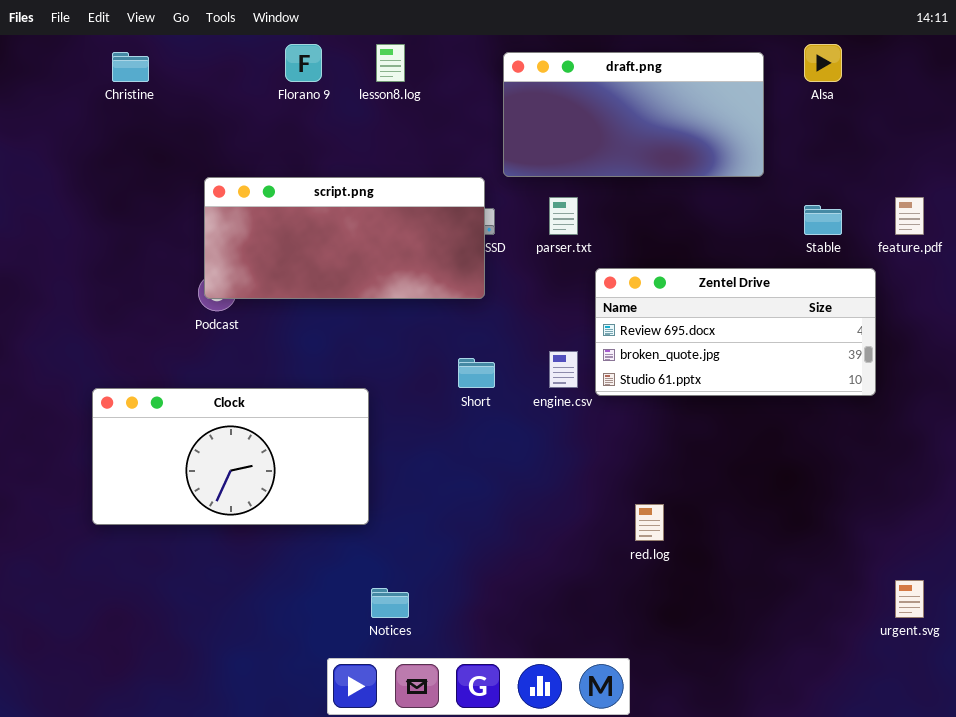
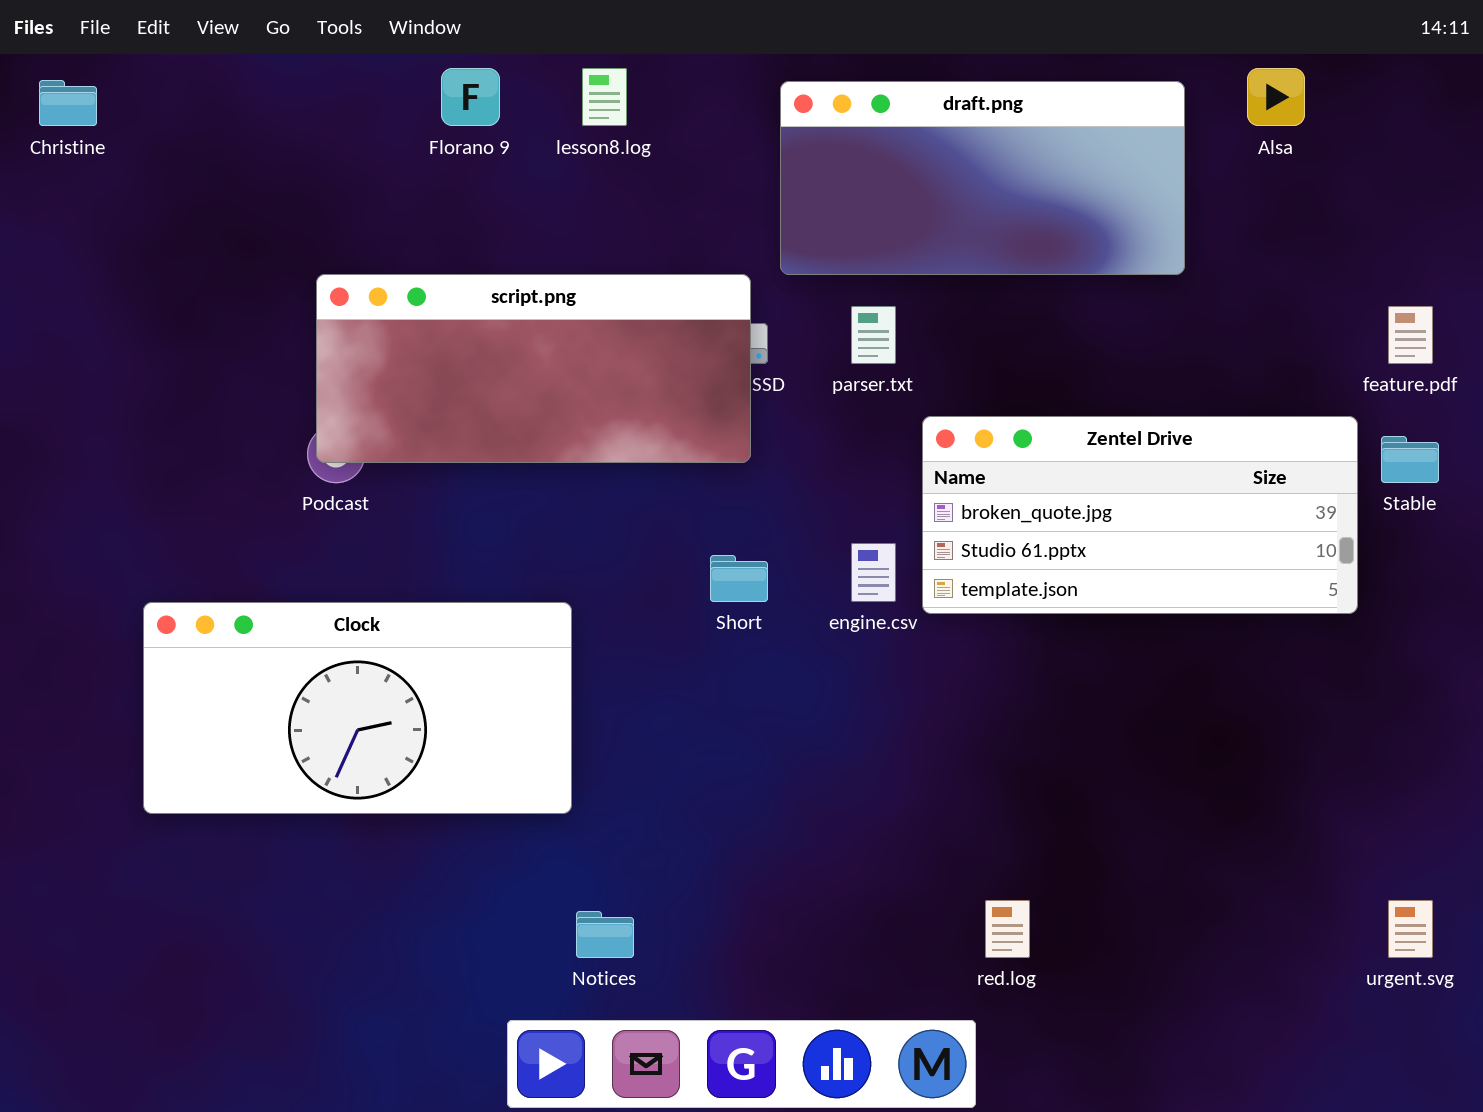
Christine: [112,52,149,82] -> [39,80,97,126], moved
Stable: [804,205,842,235] -> [1381,436,1439,483], moved
Zentel Drive: [595,268,876,396] -> [922,416,1358,614], scrolled down 1 row
red.log: [635,504,664,541] -> [985,900,1030,958], moved

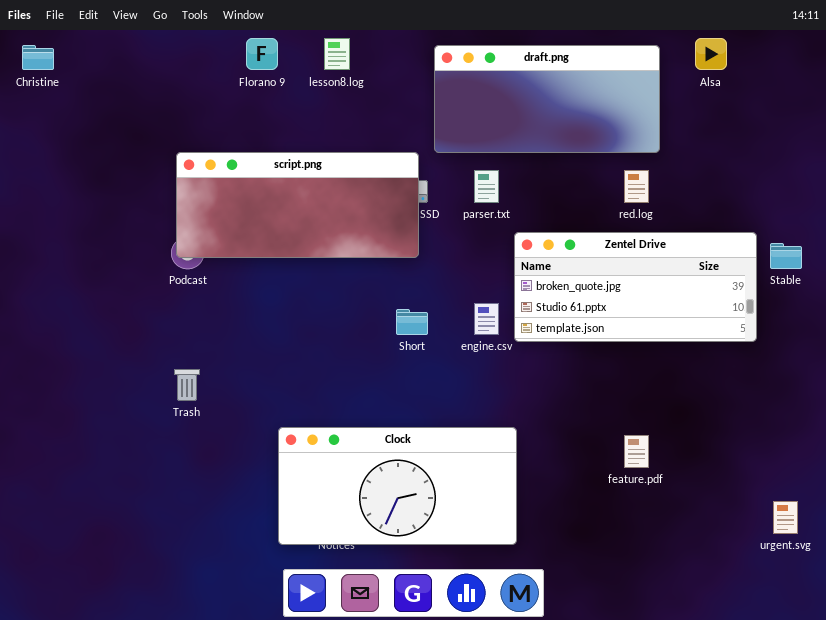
feature.pdf: [1388,306,1433,364] -> [624,435,649,468], moved
Clock: [143,602,572,814] -> [278,427,517,545], moved
red.log: [985,900,1030,958] -> [624,170,649,203], moved

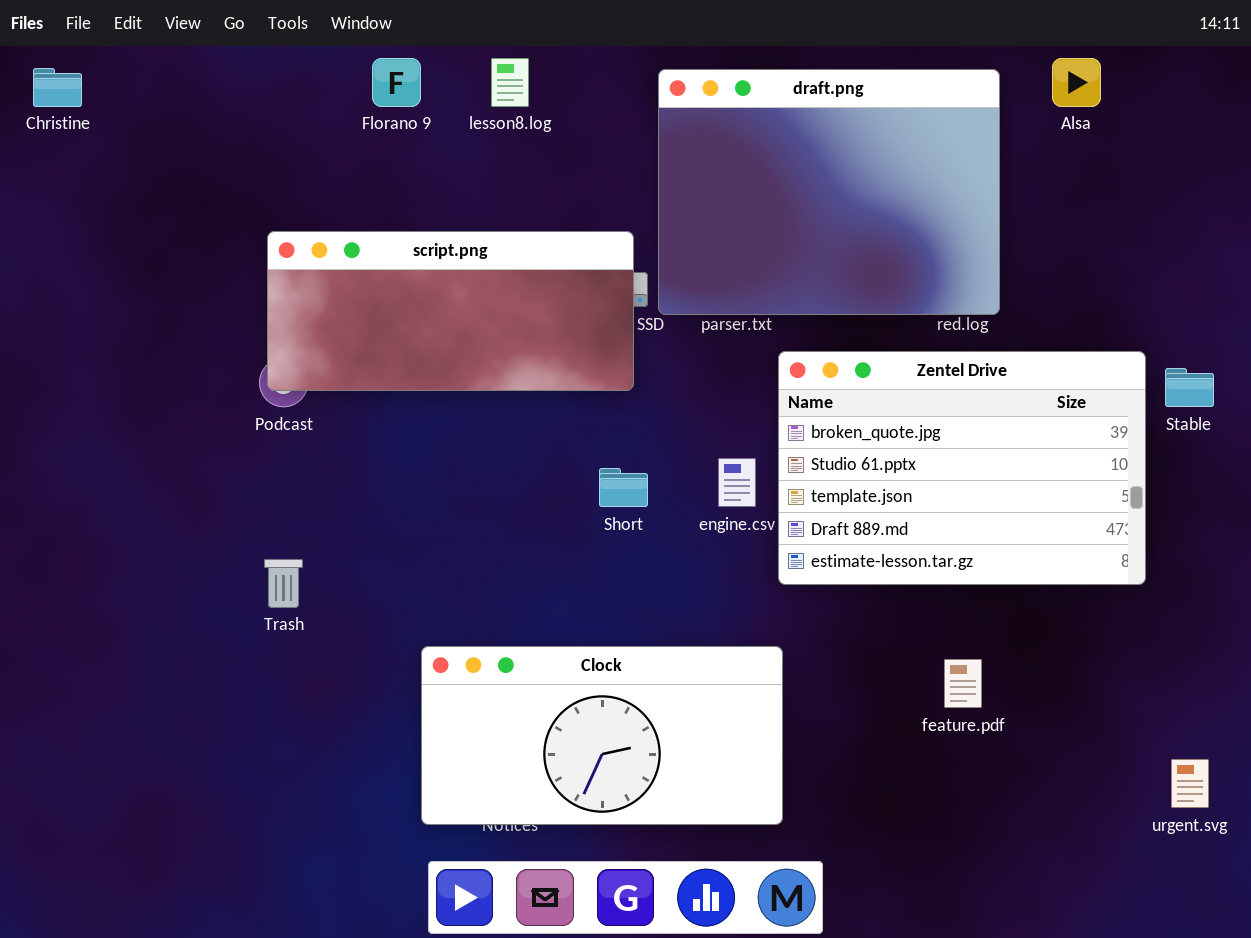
draft.png: [434,45,660,153] -> [658,69,1000,315], resized
Zentel Drive: [514,232,757,342] -> [778,351,1146,585], resized

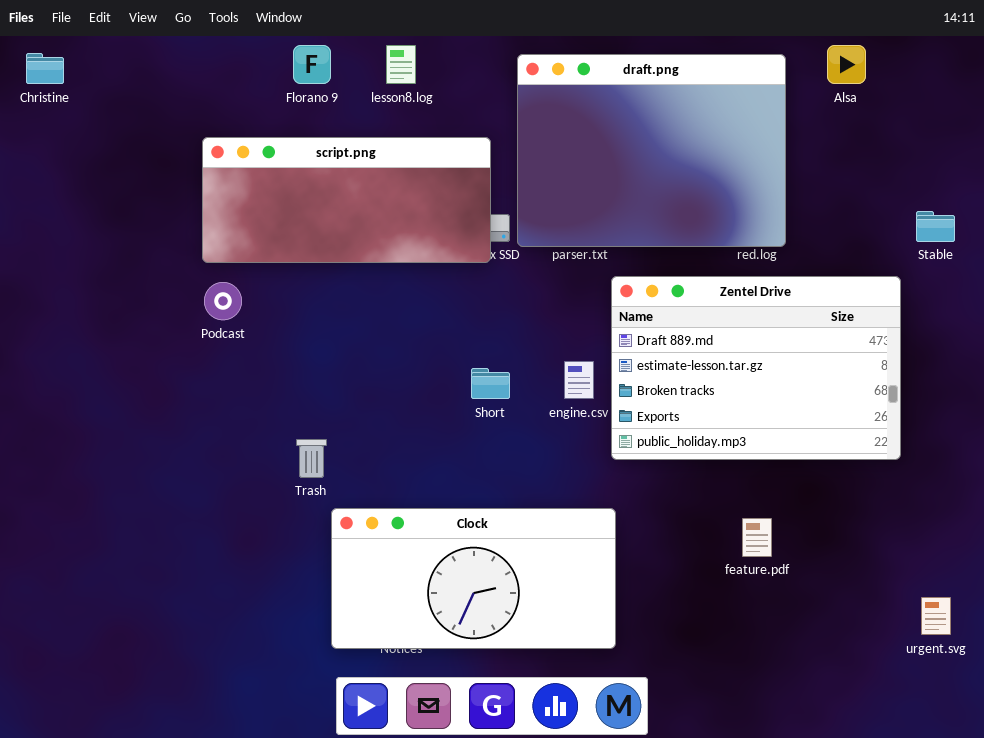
script.png: [267,231,634,391] -> [202,137,491,263], moved
Zentel Drive: [778,351,1146,585] -> [611,276,901,460], scrolled down 3 rows
Stable: [1165,368,1214,407] -> [916,211,955,242], moved
Trash: [264,559,303,608] -> [296,439,327,478], moved

